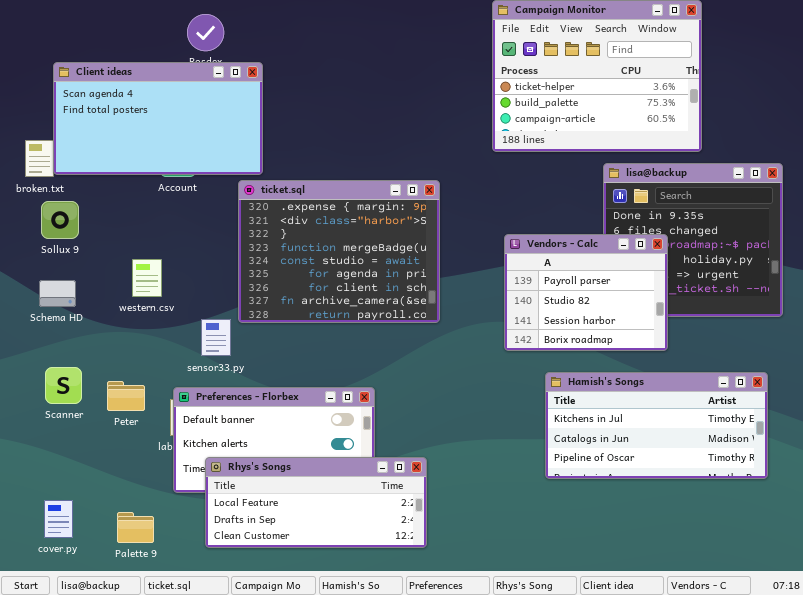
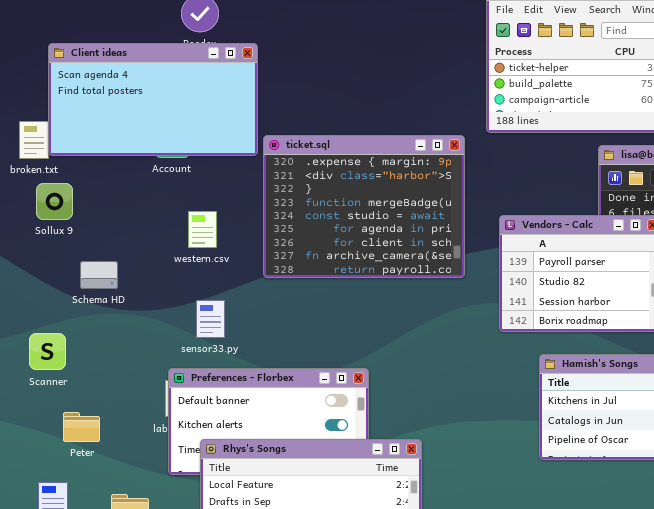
ticket.sql: [238,180,440,323] -> [263,135,465,278], moved
western.csv: [132,259,162,297] -> [188,211,217,248], moved
Schema HD: [39,280,76,307] -> [80,261,118,289], moved
Scanner: [45,367,82,404] -> [29,333,66,370], moved
Peter: [107,381,145,411] -> [63,412,100,442], moved

